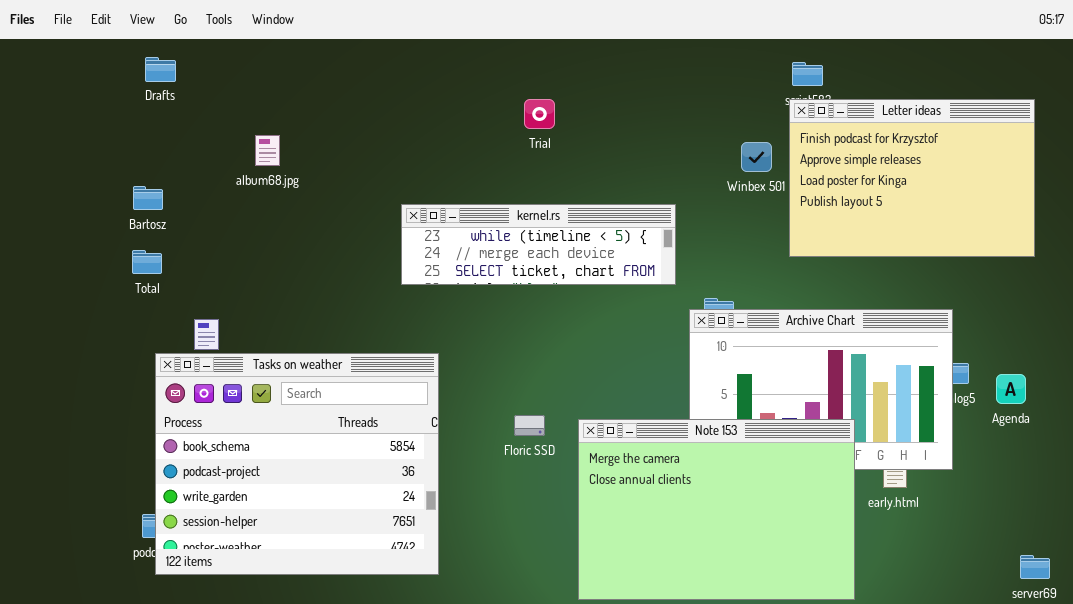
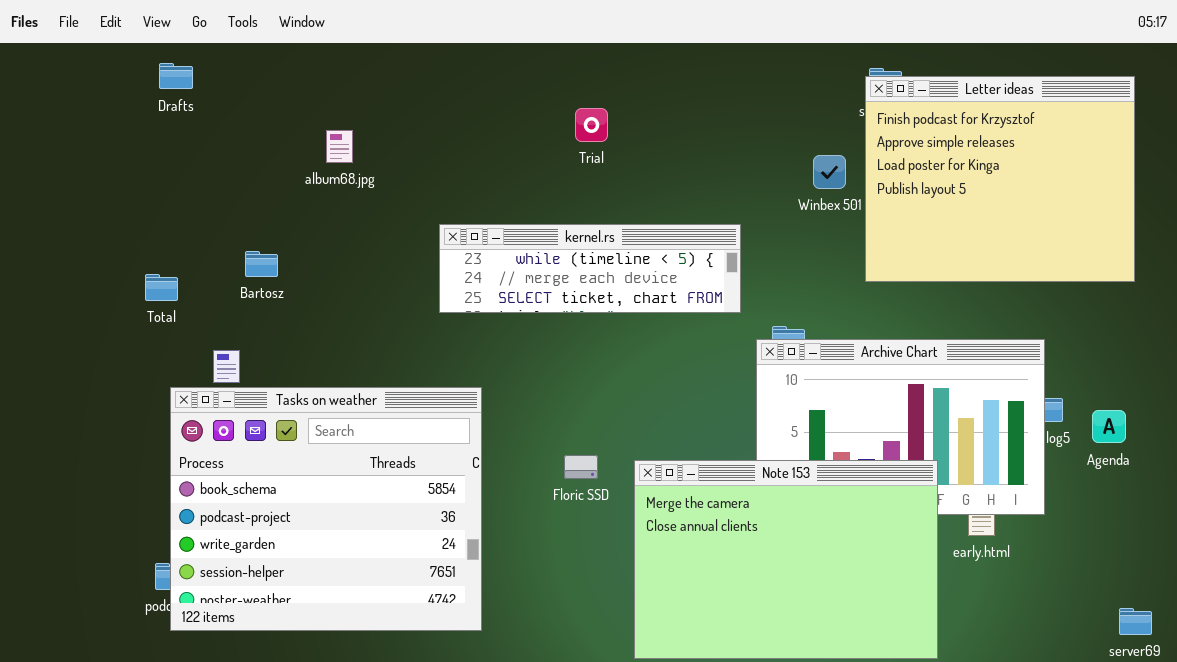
Letter ideas: [789,99,1035,257] -> [865,76,1135,282], resized
album68.jpg: [255,135,280,166] -> [326,130,353,163], moved
Bartosz: [133,186,163,210] -> [245,251,278,277], moved

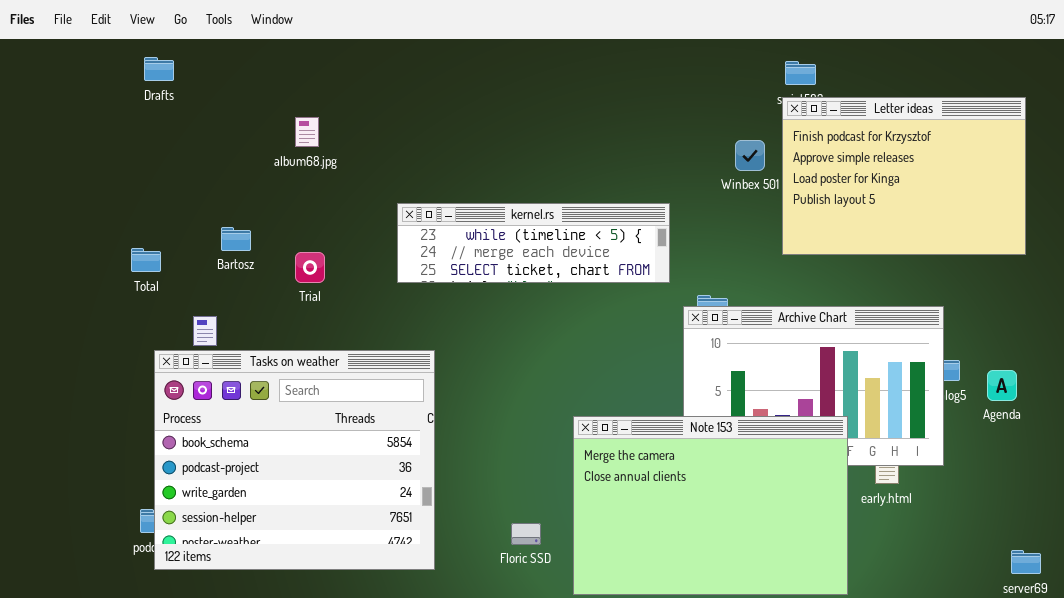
Letter ideas: [865,76,1135,282] -> [782,97,1026,255], resized
Trial: [575,108,608,142] -> [295,252,325,283], moved
Floric SSD: [564,455,598,479] -> [511,523,541,545], moved

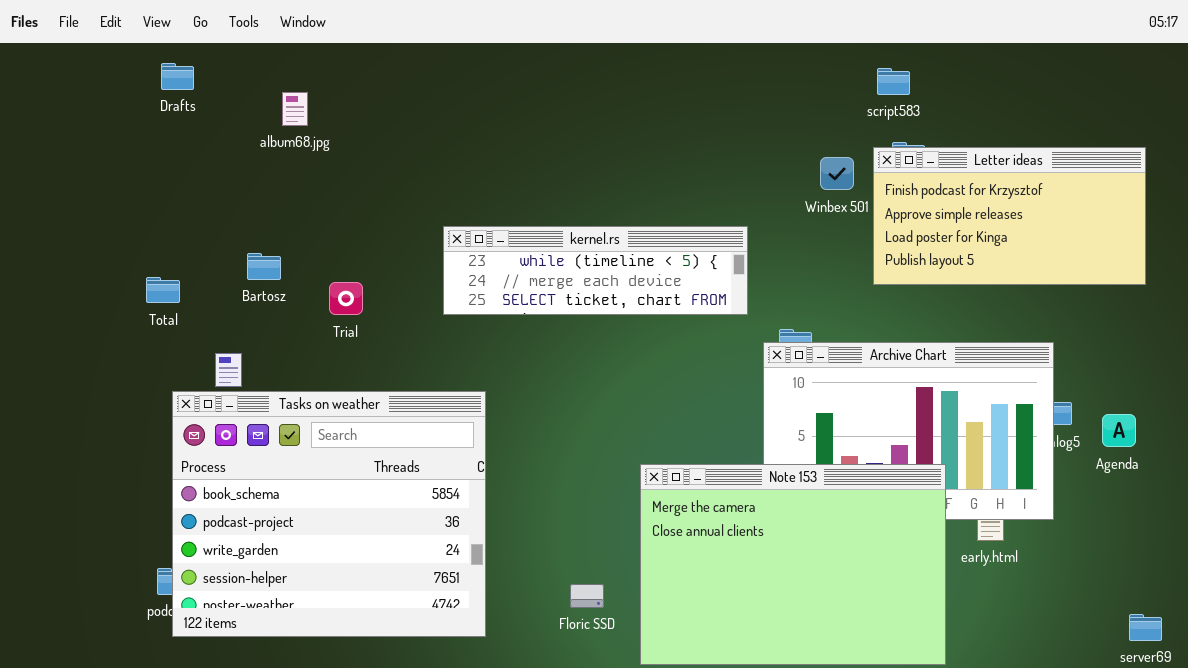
Letter ideas: [782,97,1026,255] -> [873,147,1146,285], resized
album68.jpg: [295,117,319,147] -> [282,92,308,126], moved

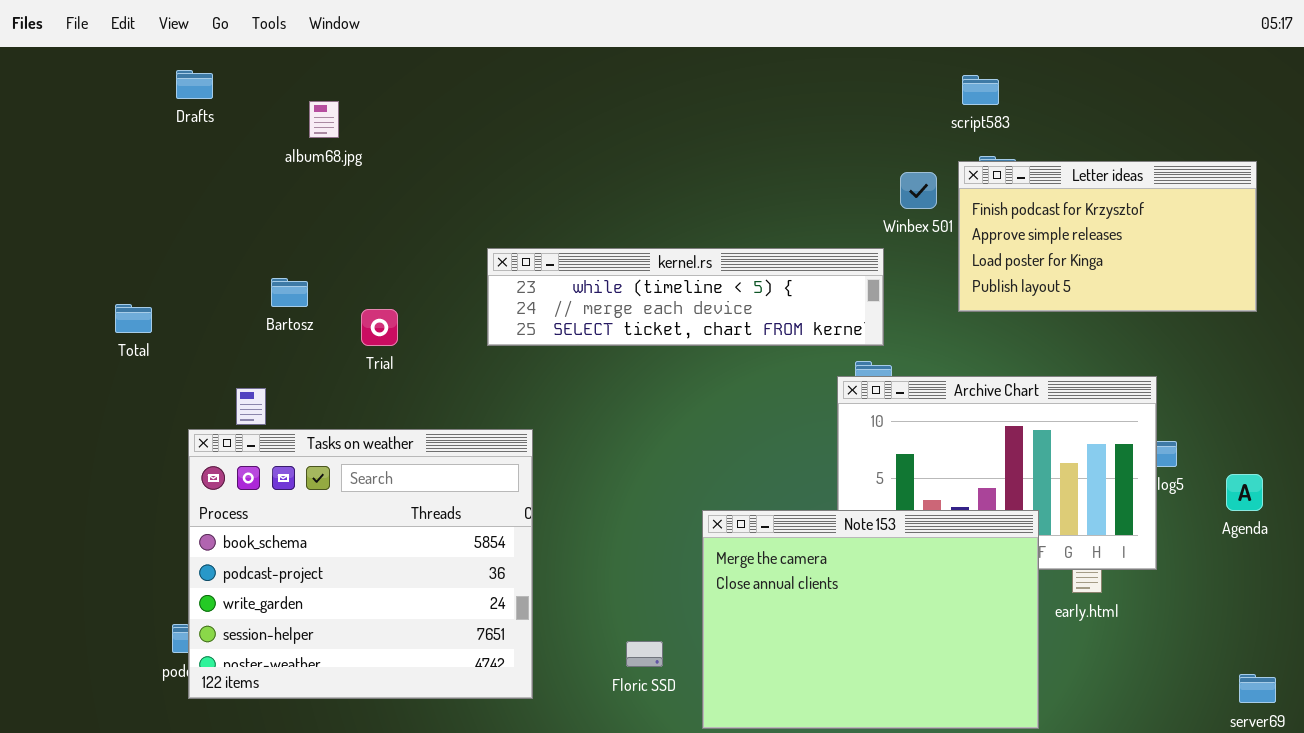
kernel.rs: [443,226,748,315] -> [487,248,884,346], resized
Total: [146,277,180,303] -> [115,304,152,333], moved
Agenda: [1102,414,1136,447] -> [1226,474,1263,511], moved

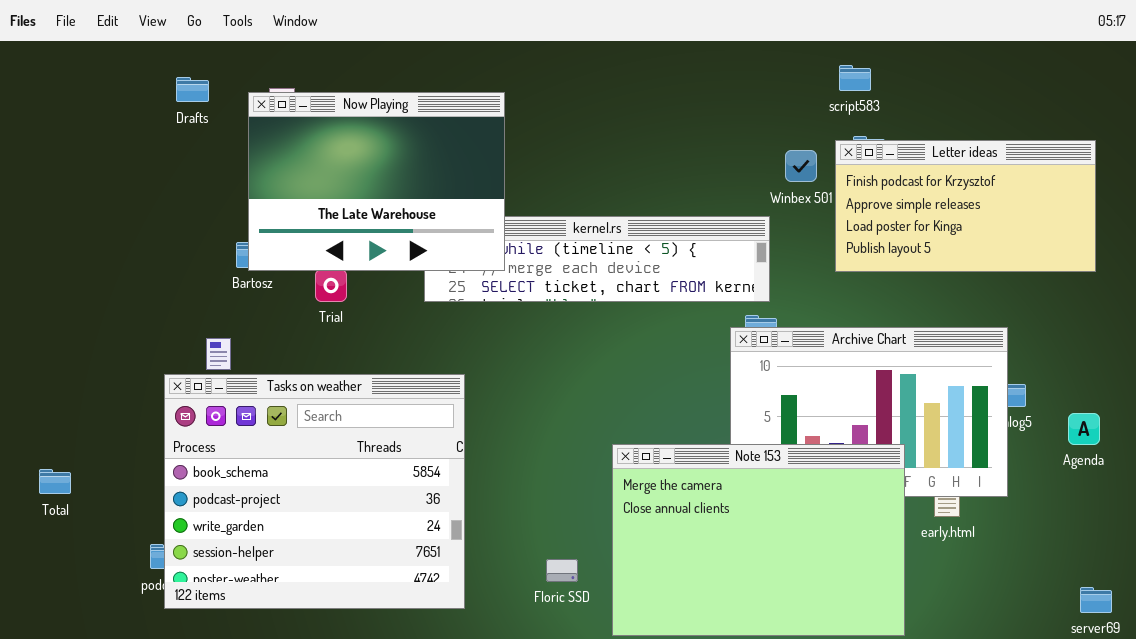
Drafts: [176,70,213,99] -> [176,77,209,102], moved
Now Playing: none -> [248,92,505,271], opened
Total: [115,304,152,333] -> [39,469,71,494], moved

